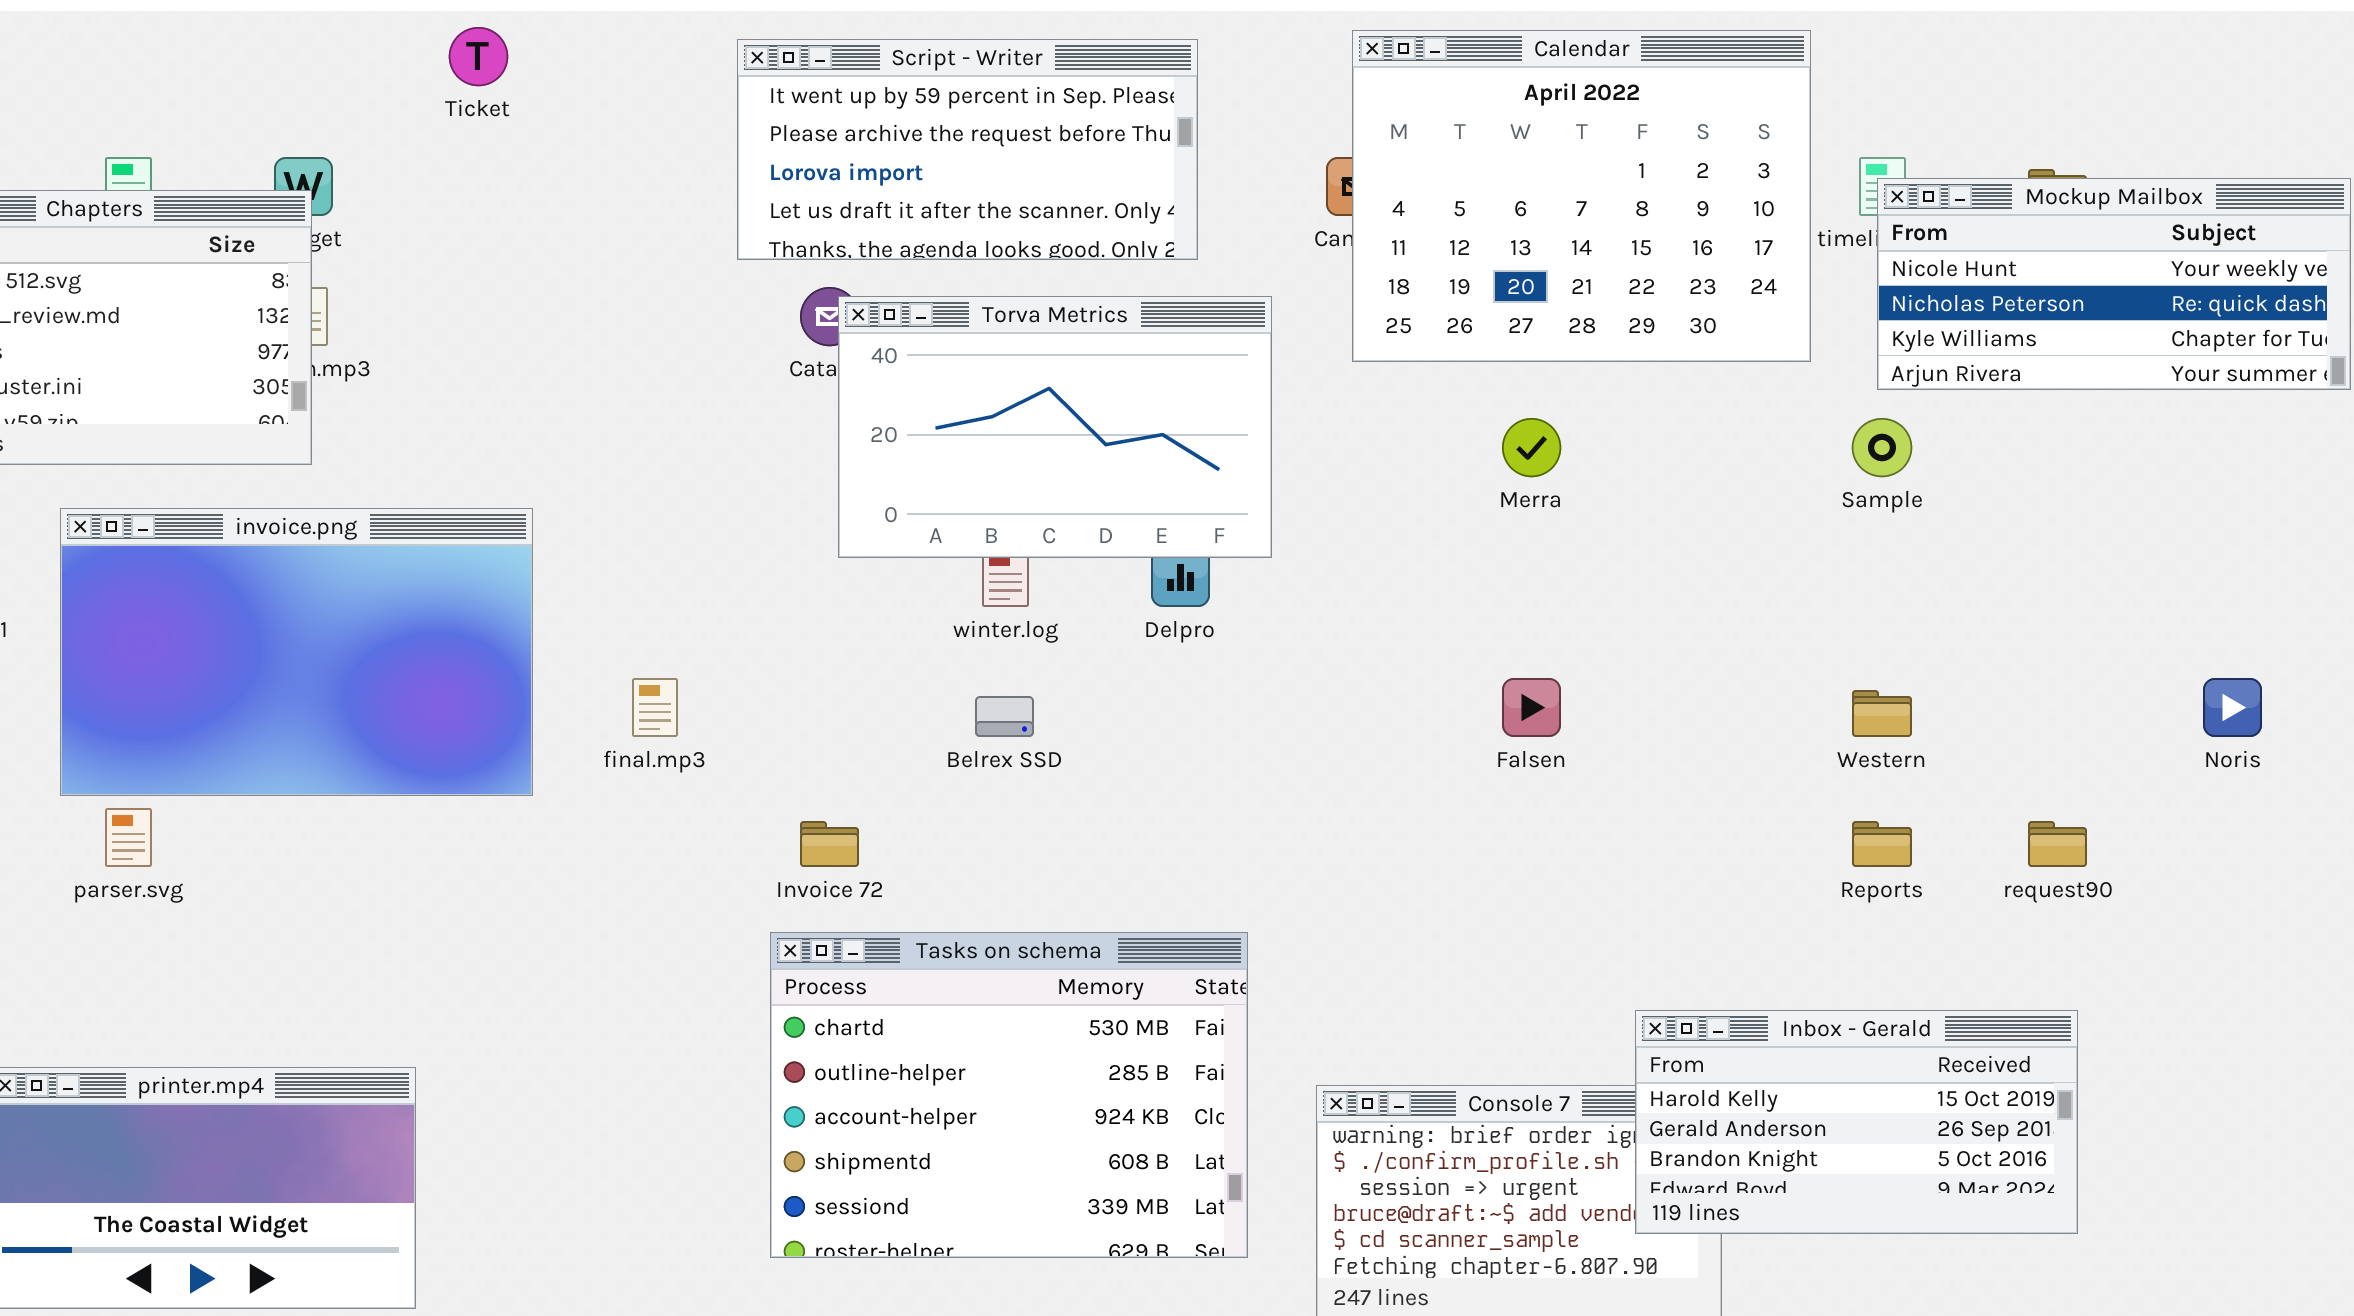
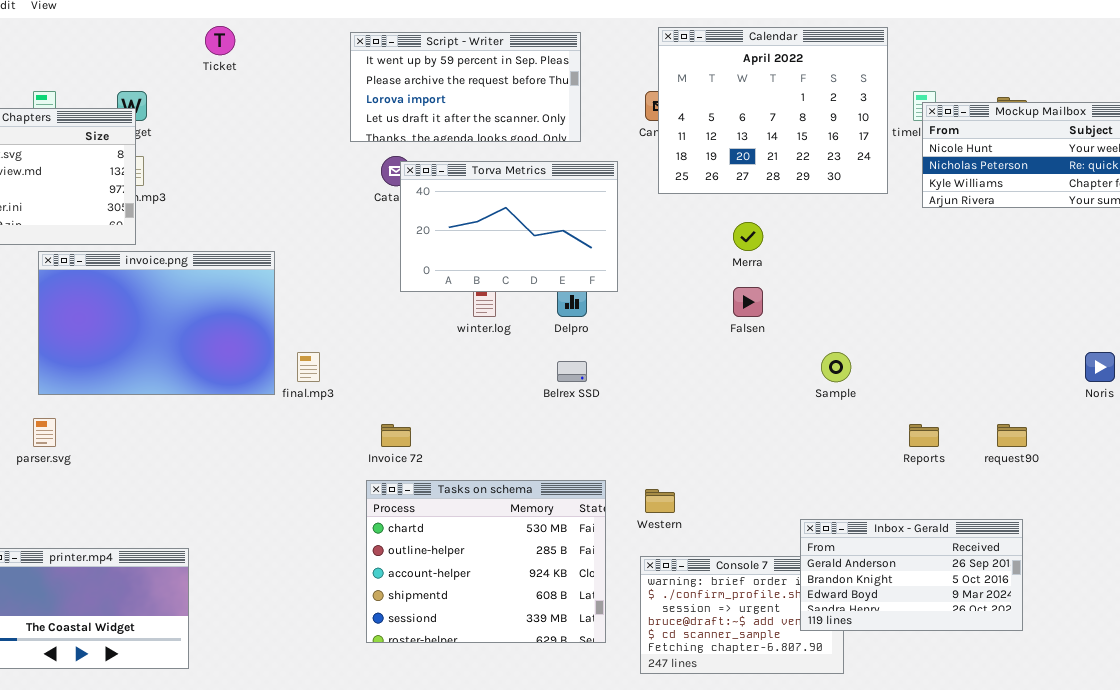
Sample: [1852,418,1912,477] -> [821,352,851,382], moved
invoice.png: [60,508,533,796] -> [38,251,275,395], moved
Falsen: [1502,678,1561,737] -> [733,287,763,317], moved
Western: [1852,690,1912,737] -> [645,489,675,513], moved
Belrex SSD: [975,696,1034,737] -> [557,361,587,382], moved
Inbox - Gerald: [1635,1010,2078,1234] -> [800,519,1023,631], scrolled down 1 row

